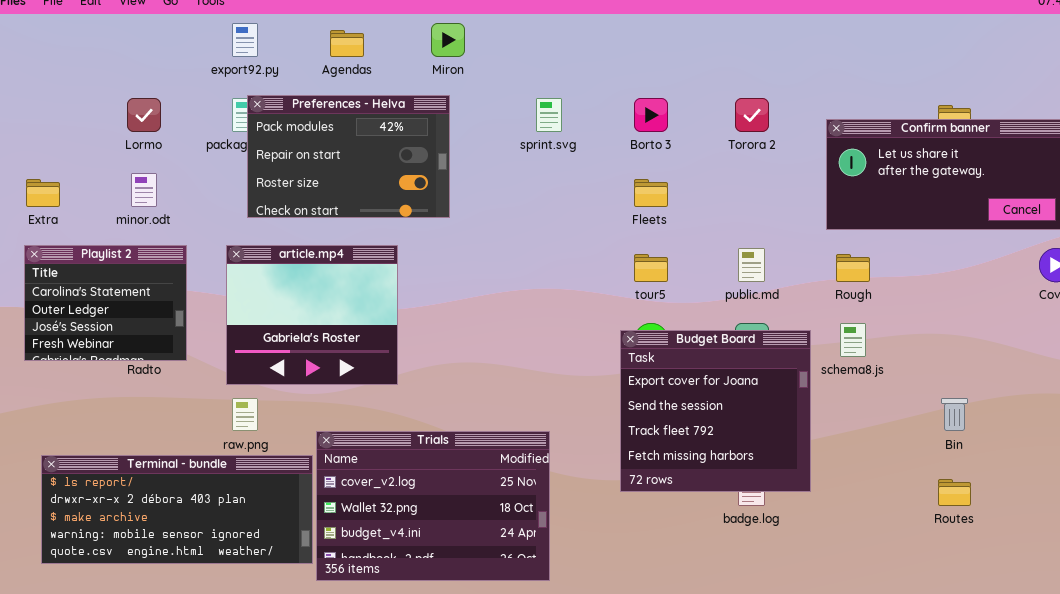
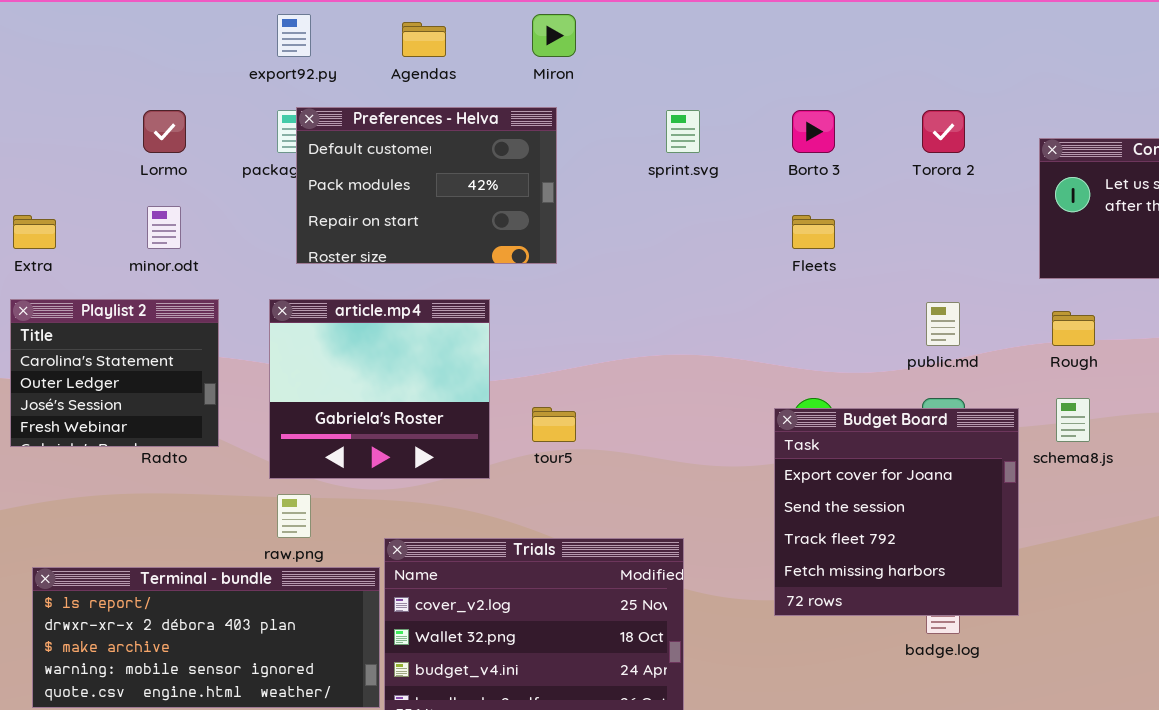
Preferences - Helva: [247,95,450,218] -> [296,107,557,264], scrolled up 1 row
tour5: [634,254,668,282] -> [532,407,576,442], moved

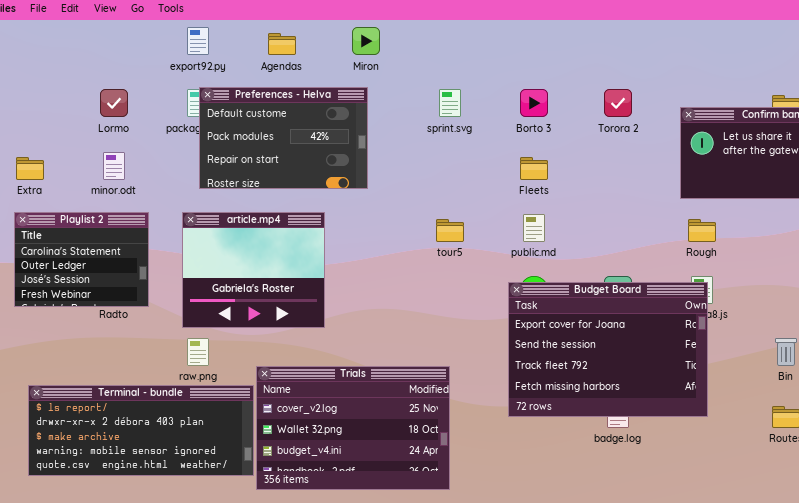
public.md: [926,302,960,346] -> [523,214,545,242], moved
tour5: [532,407,576,442] -> [436,219,464,242], moved
Budget Board: [774,408,1019,616] -> [508,282,708,417], resized

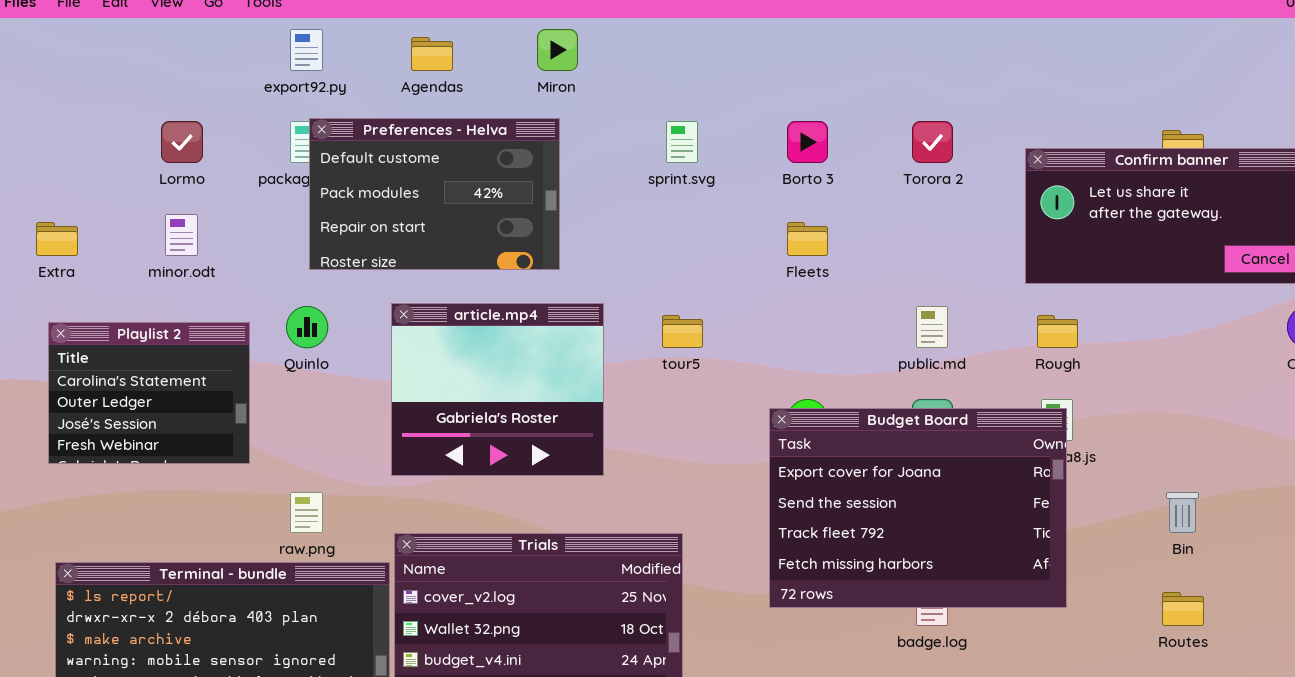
Playlist 2: [14,212,149,307] -> [48,322,250,464], moved
article.mp4: [182,212,325,328] -> [391,303,604,476], moved
public.md: [523,214,545,242] -> [916,306,948,348], moved

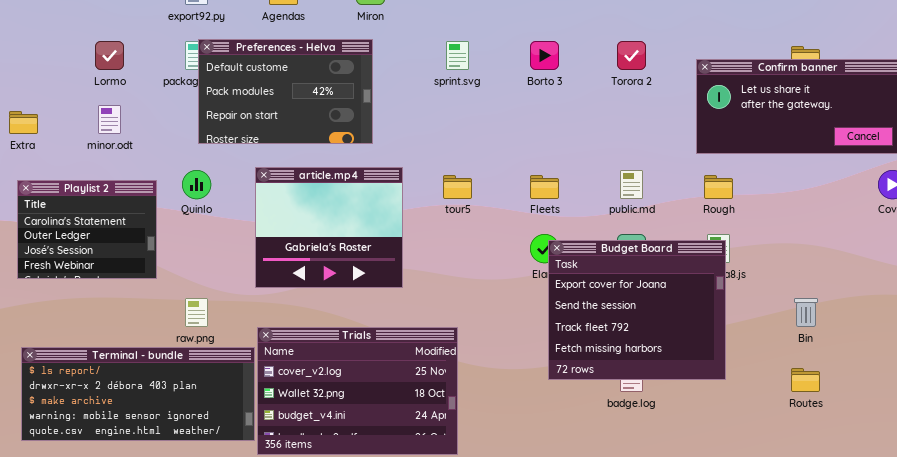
Fleets: [787,222,828,256] -> [530,175,559,199], moved
Budget Board: [769,408,1067,608] -> [548,240,726,380], resized

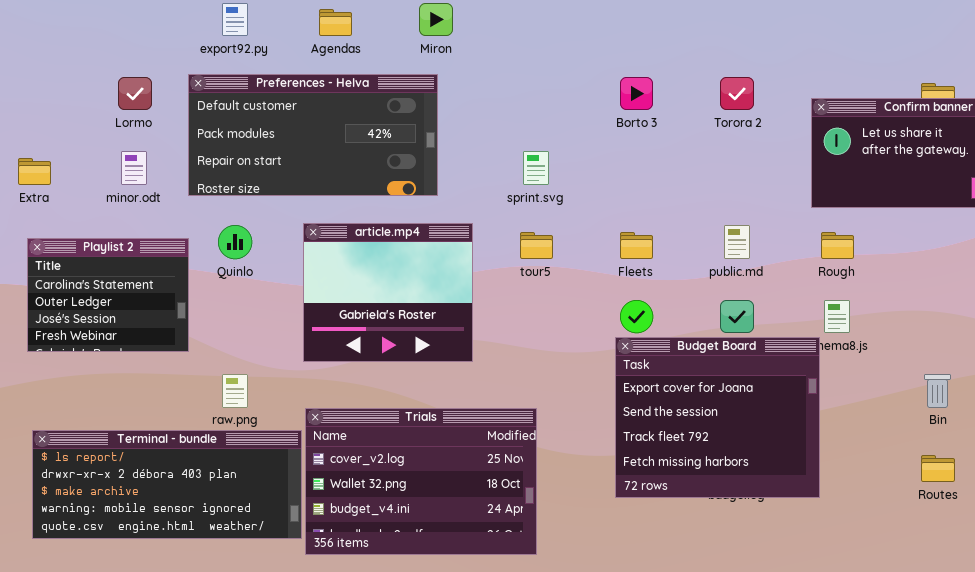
Preferences - Helva: [198,39,373,144] -> [188,74,438,196], resized
sprint.svg: [446,41,469,70] -> [523,151,549,185], moved
Budget Board: [548,240,726,380] -> [615,337,820,498], moved

